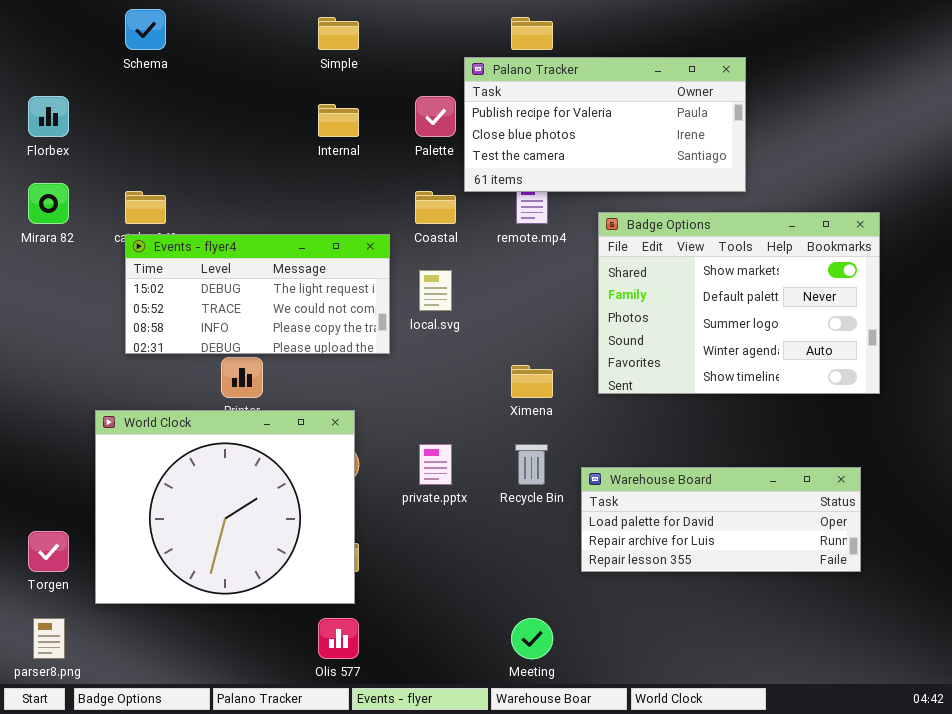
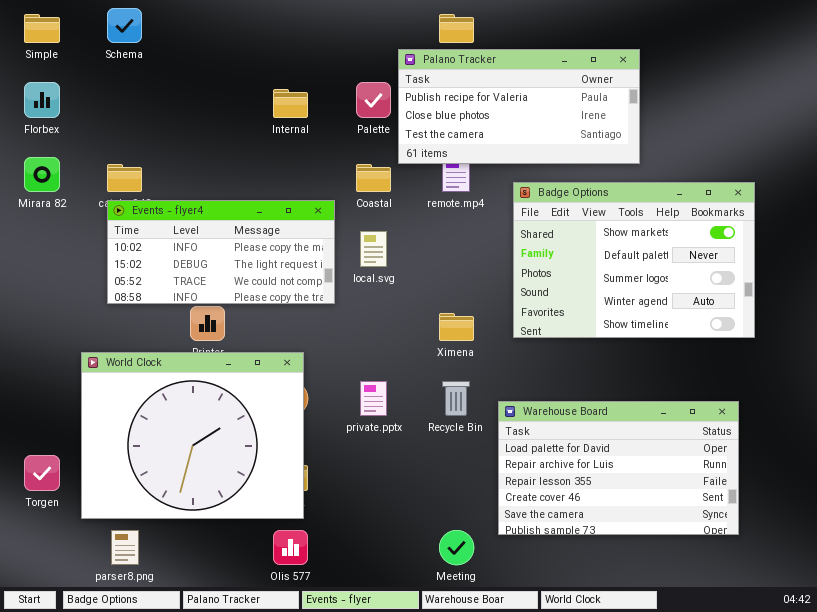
Simple: [318,17,359,50] -> [24,14,60,43], moved
Events - flyer4: [125,234,390,354] -> [107,200,335,304], scrolled up 1 row
Warehouse Board: [581,467,861,572] -> [498,401,739,535], resized
parser8.png: [33,618,65,659] -> [111,530,139,565], moved

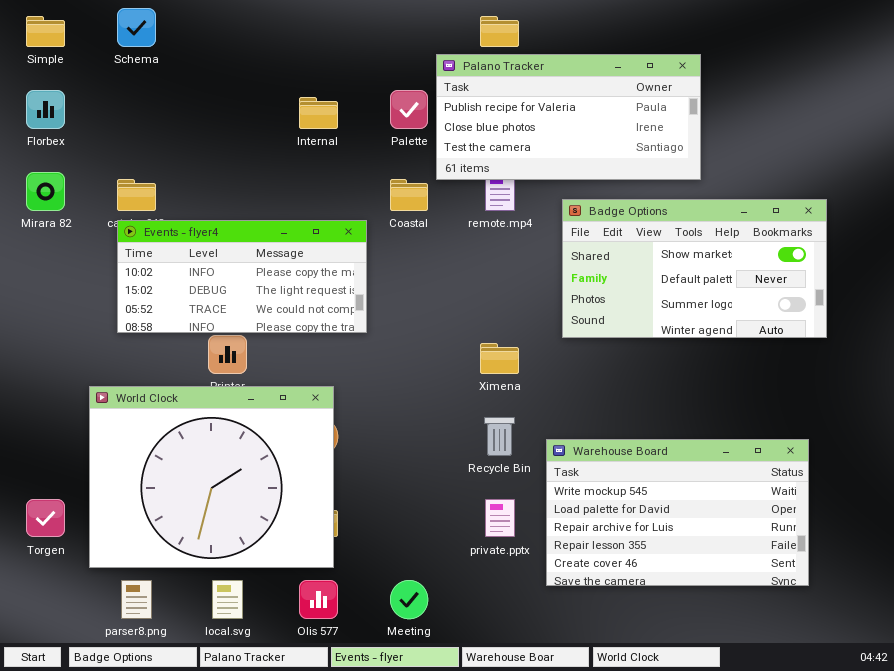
Badge Options: [513,182,755,338] -> [562,199,827,338], resized
local.svg: [360,231,387,267] -> [212,580,243,619], moved
private.pptx: [360,381,387,416] -> [485,499,515,537], moved
Warehouse Board: [498,401,739,535] -> [546,439,809,586], scrolled up 1 row
Meeting: [439,530,474,565] -> [390,580,428,619], moved

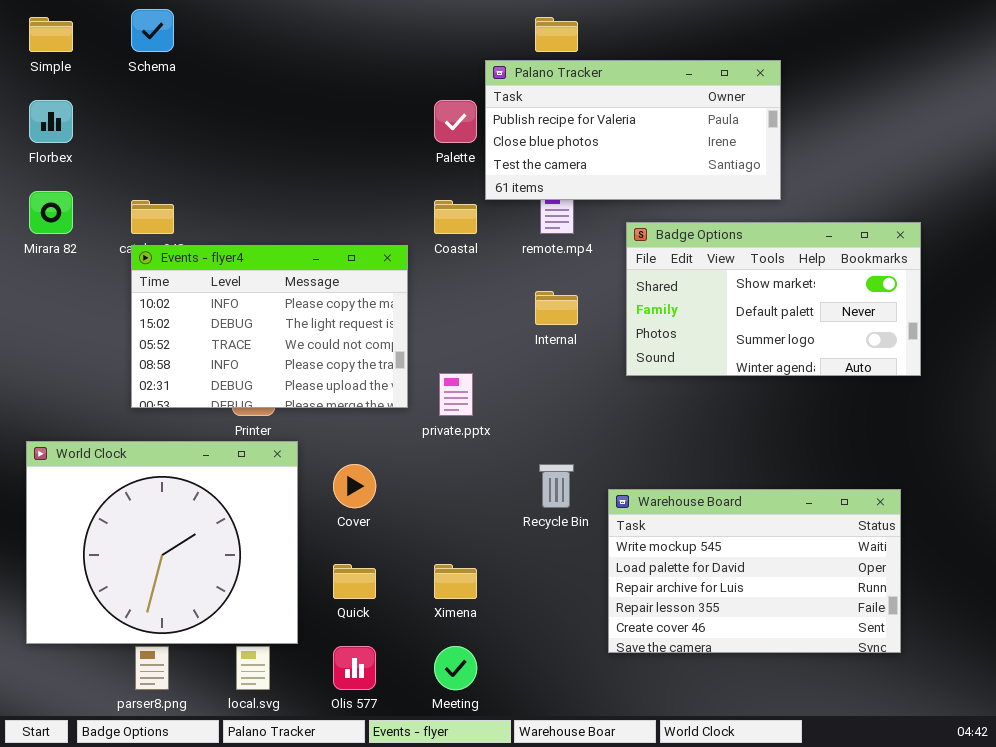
Internal: [299,97,338,129] -> [535,291,578,325], moved
Events - flyer4: [117,220,367,333] -> [131,245,408,408], resized
Ximena: [480,343,519,374] -> [434,564,477,599], moved
World Clock: [89,386,334,568] -> [26,441,298,644], moved
private.pptx: [485,499,515,537] -> [439,373,473,416], moved

